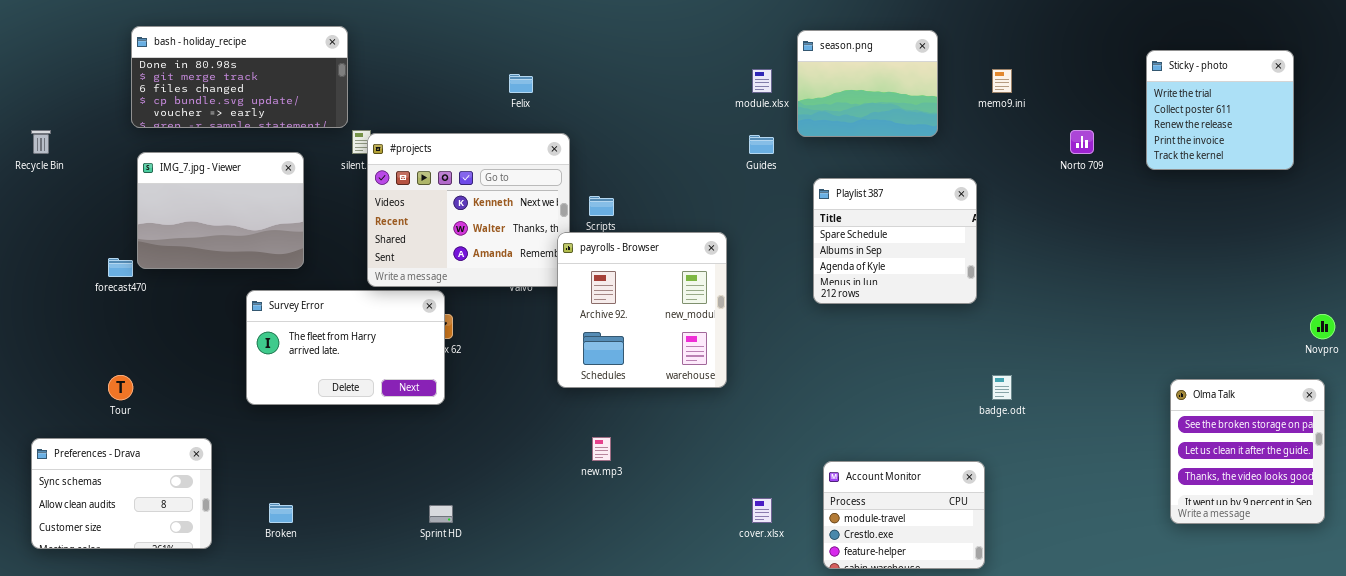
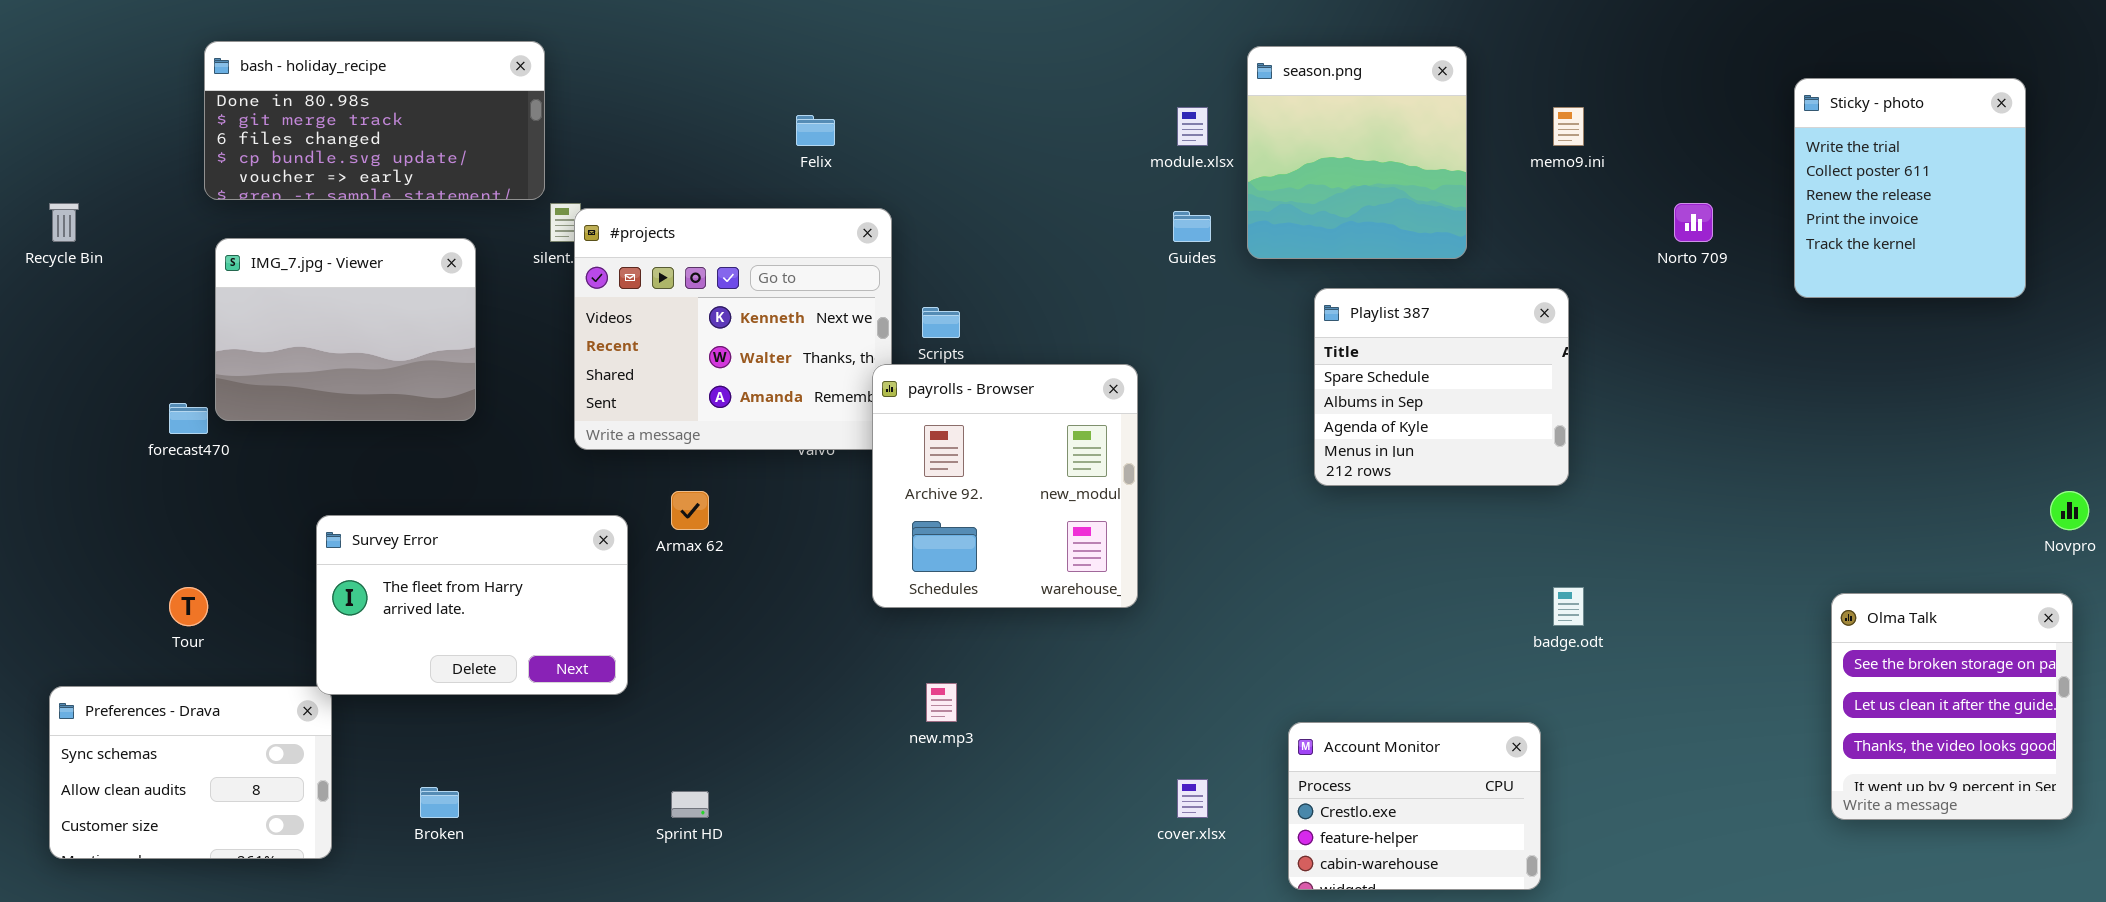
season.png: [797,30,938,137] -> [1247,46,1467,259], resized
Sticky - photo: [1146,50,1294,170] -> [1794,78,2026,298], resized
Playlist 387: [813,178,977,304] -> [1314,288,1569,486], moved
Survey Error: [246,290,445,405] -> [316,515,628,695], moved
Account Monitor: [823,461,985,569] -> [1288,722,1541,890], scrolled down 1 row

